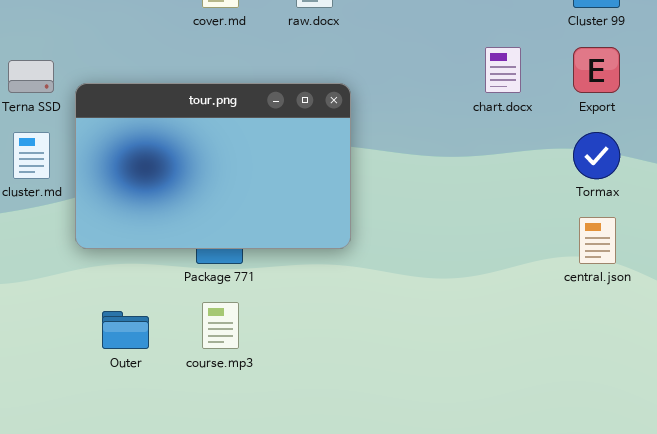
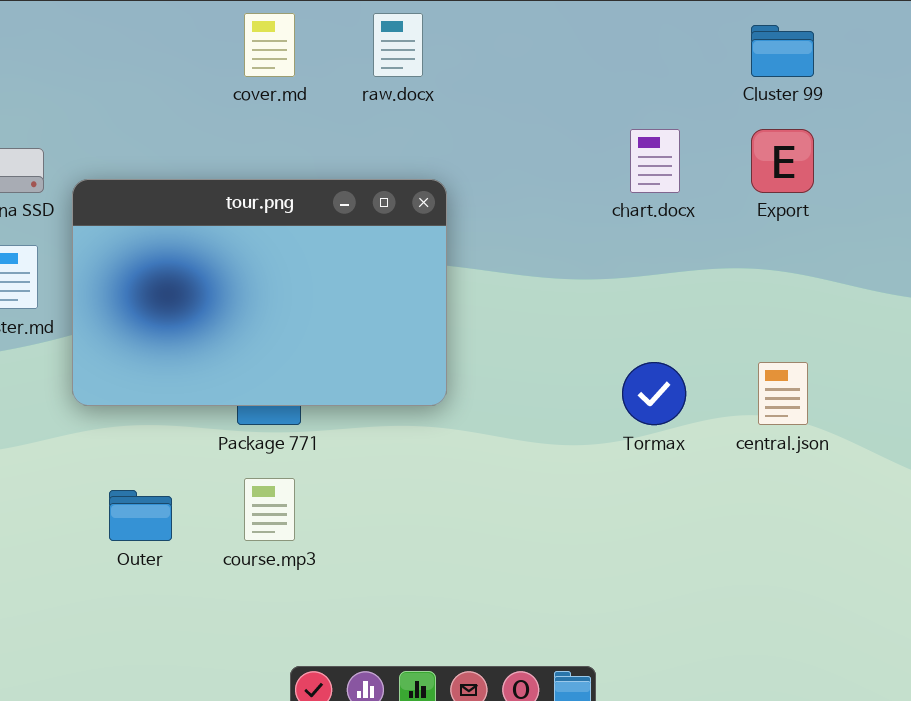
Tormax: [573,132,620,179] -> [622,362,686,425], moved

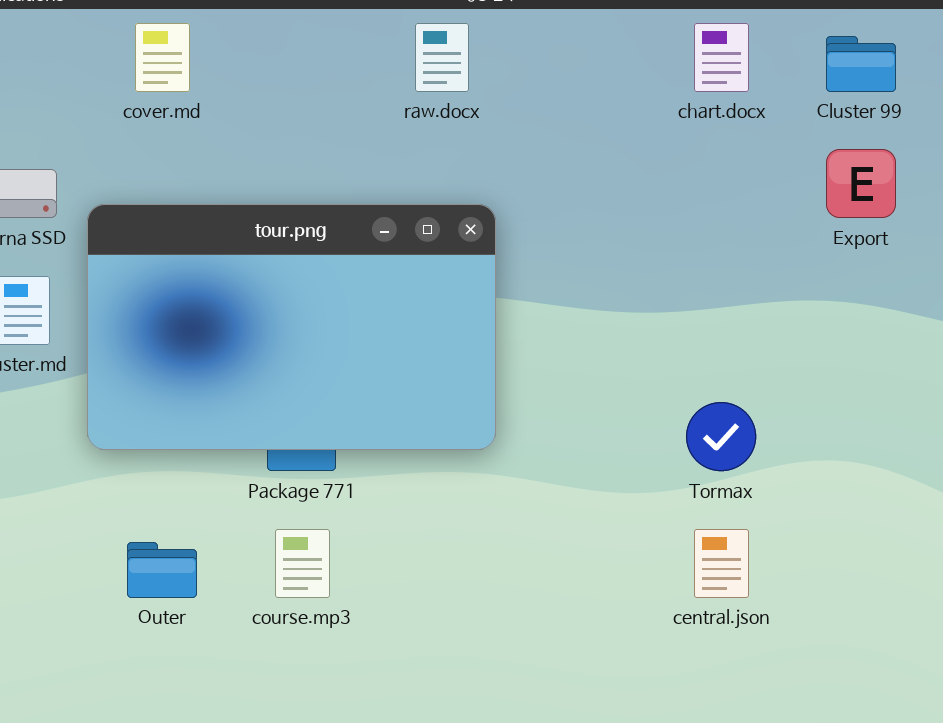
cover.md: [244,13,295,77] -> [135,23,190,92], moved
chart.docx: [630,129,680,193] -> [694,23,749,92], moved
central.json: [758,362,808,425] -> [694,529,749,598], moved

